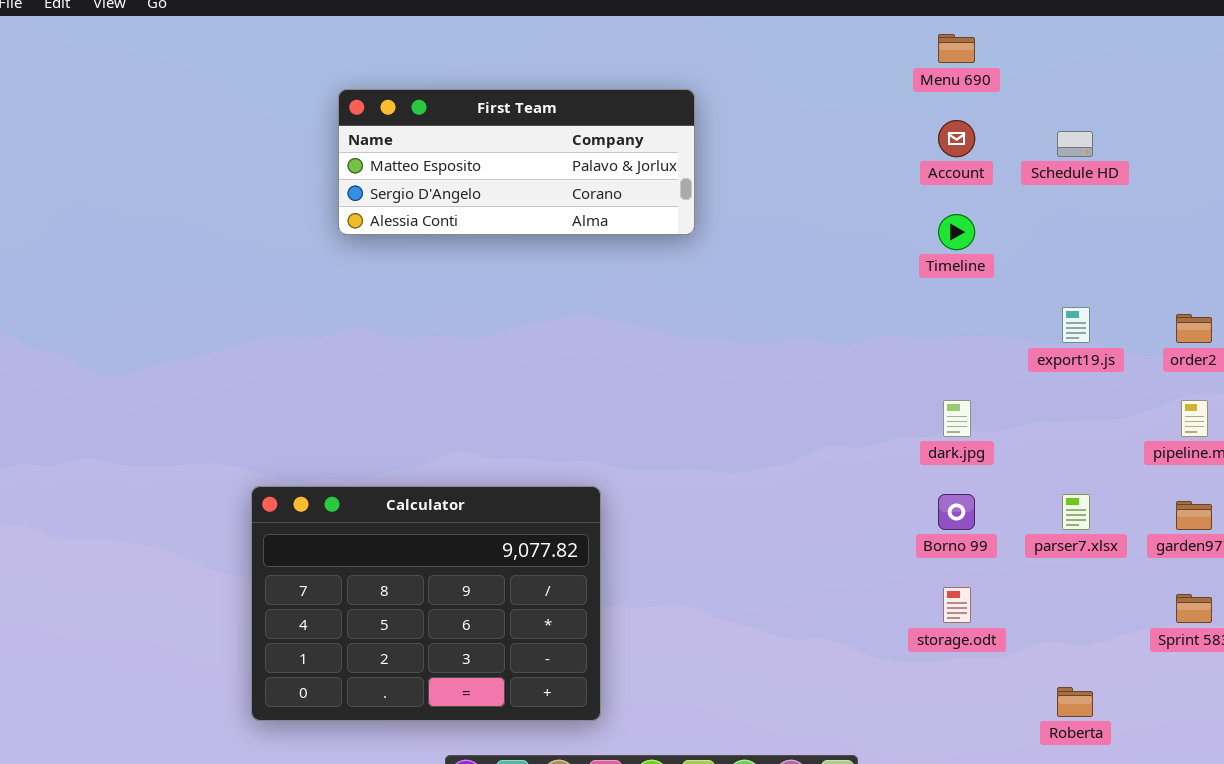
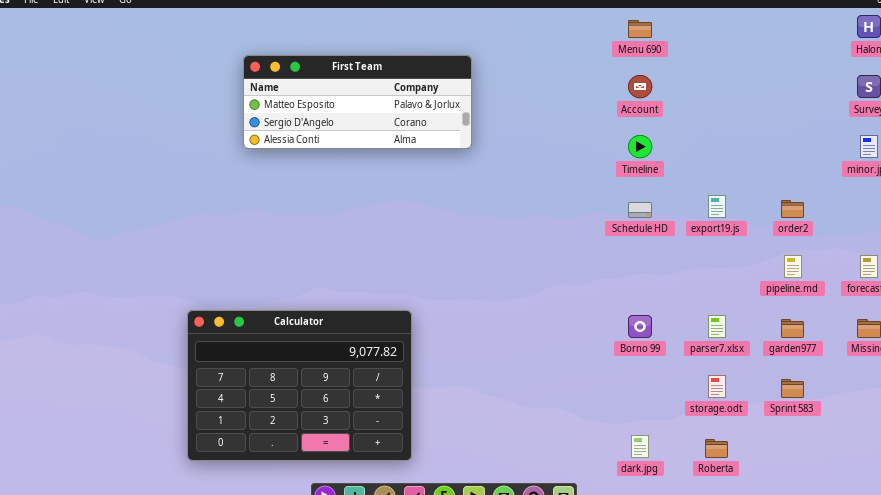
Schedule HD: [1057,131,1093,157] -> [628,202,652,218], moved
dark.jpg: [943,400,971,437] -> [631,435,649,458], moved
storage.odt: [943,587,971,623] -> [708,375,726,398], moved

